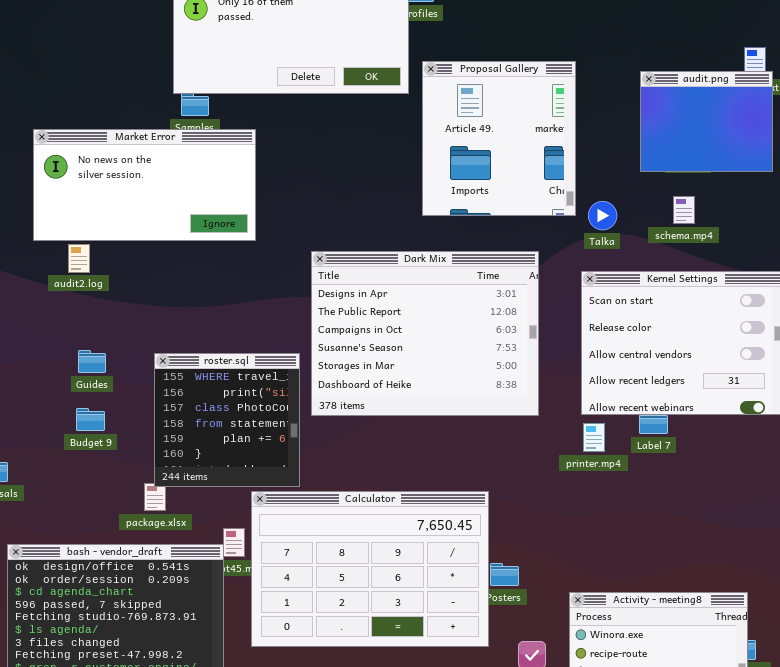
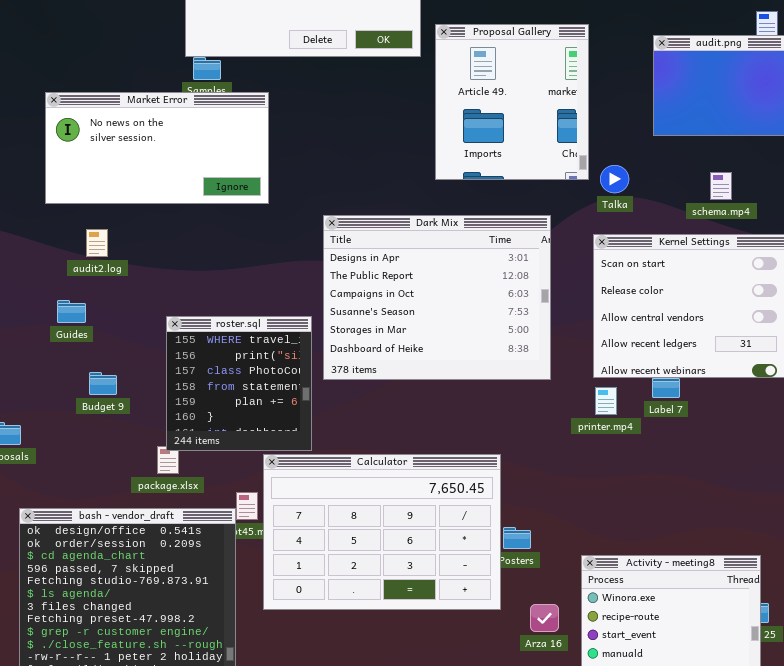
schema.mp4: [673,196,695,224] -> [710,172,732,200], moved
audit2.log: [68,244,90,273] -> [86,229,108,257], moved
Guides: [78,350,106,373] -> [57,300,86,323], moved

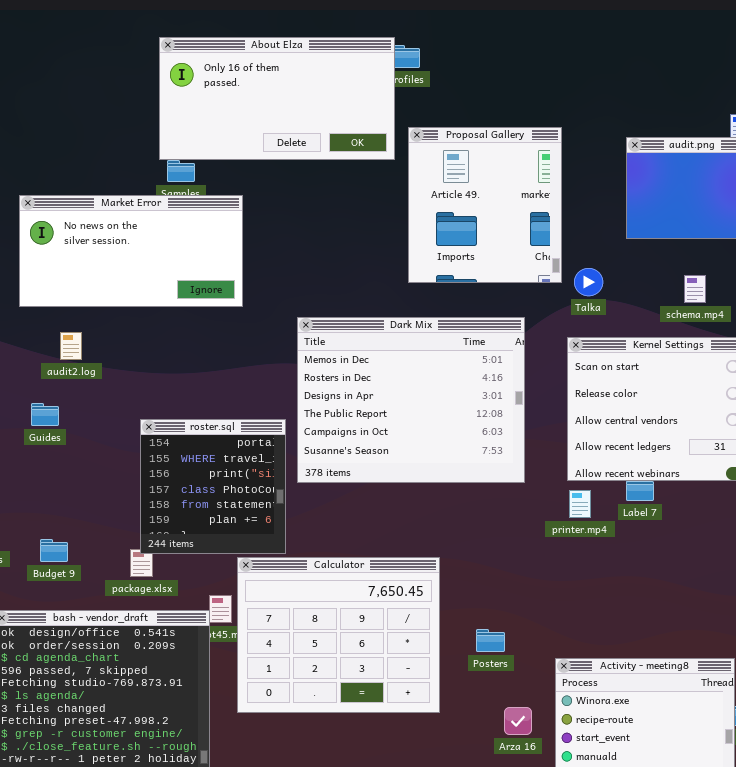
Dark Mix: [323,215,551,380] -> [297,317,525,483], scrolled up 2 rows
roster.sql: [166,316,312,451] -> [140,419,286,554], scrolled up 1 row
Budget 9: [89,372,117,395] -> [40,539,68,562], moved
Calculator: [263,454,501,610] -> [237,557,440,713], resized

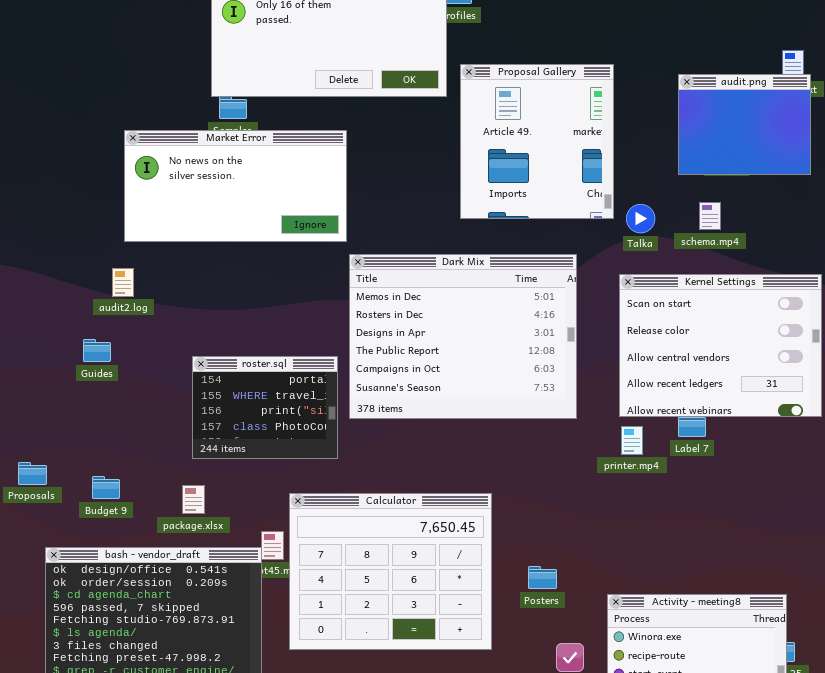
Market Error: [19,195,243,307] -> [124,130,347,242], moved
schema.mp4: [684,275,706,303] -> [699,202,721,230], moved
roster.sql: [140,419,286,554] -> [192,356,338,459], resized

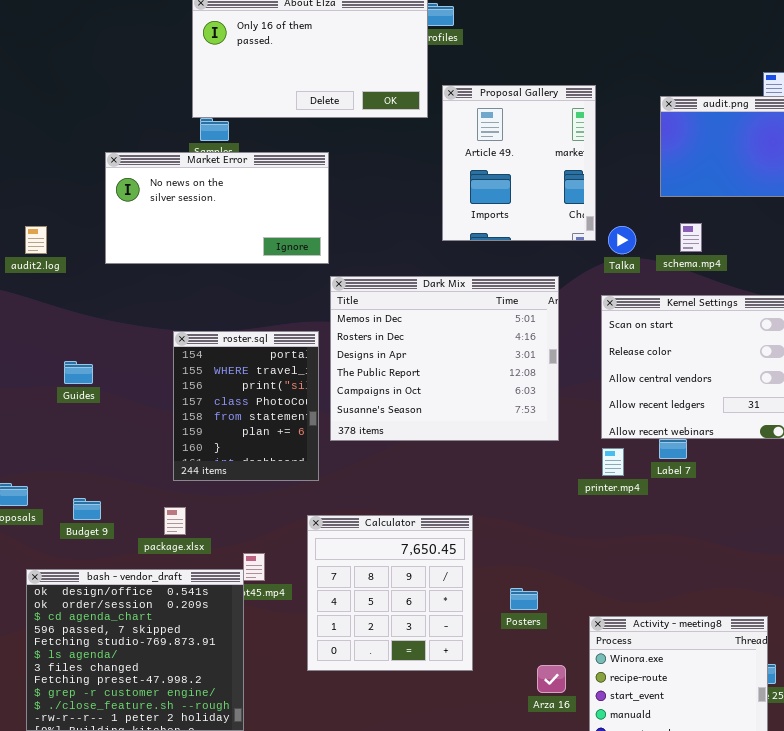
audit2.log: [112,268,134,297] -> [25,226,47,254], moved
roster.sql: [192,356,338,459] -> [173,331,319,481], resized
Calculator: [289,493,492,650] -> [307,515,473,671], resized

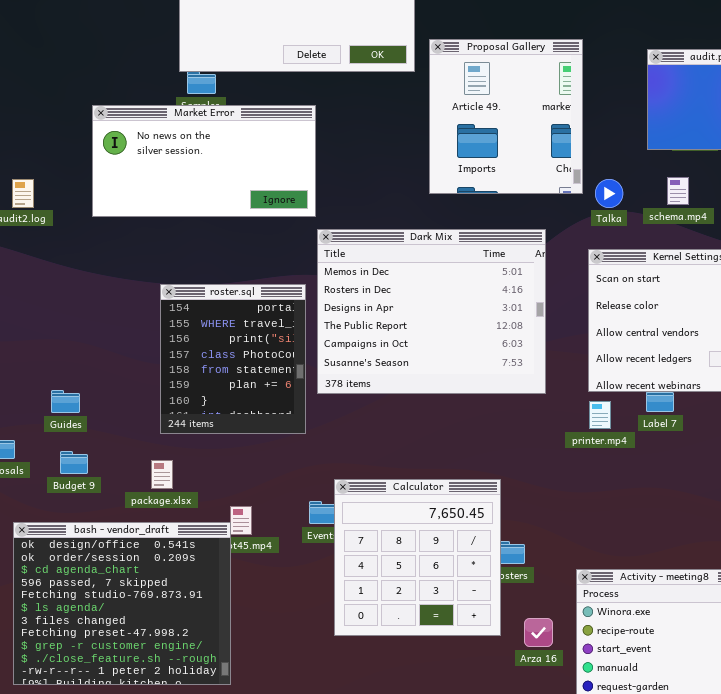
Guides: [64,361,93,384] -> [51,390,80,413], moved
Calculator: [307,515,473,671] -> [334,479,501,636], moved

